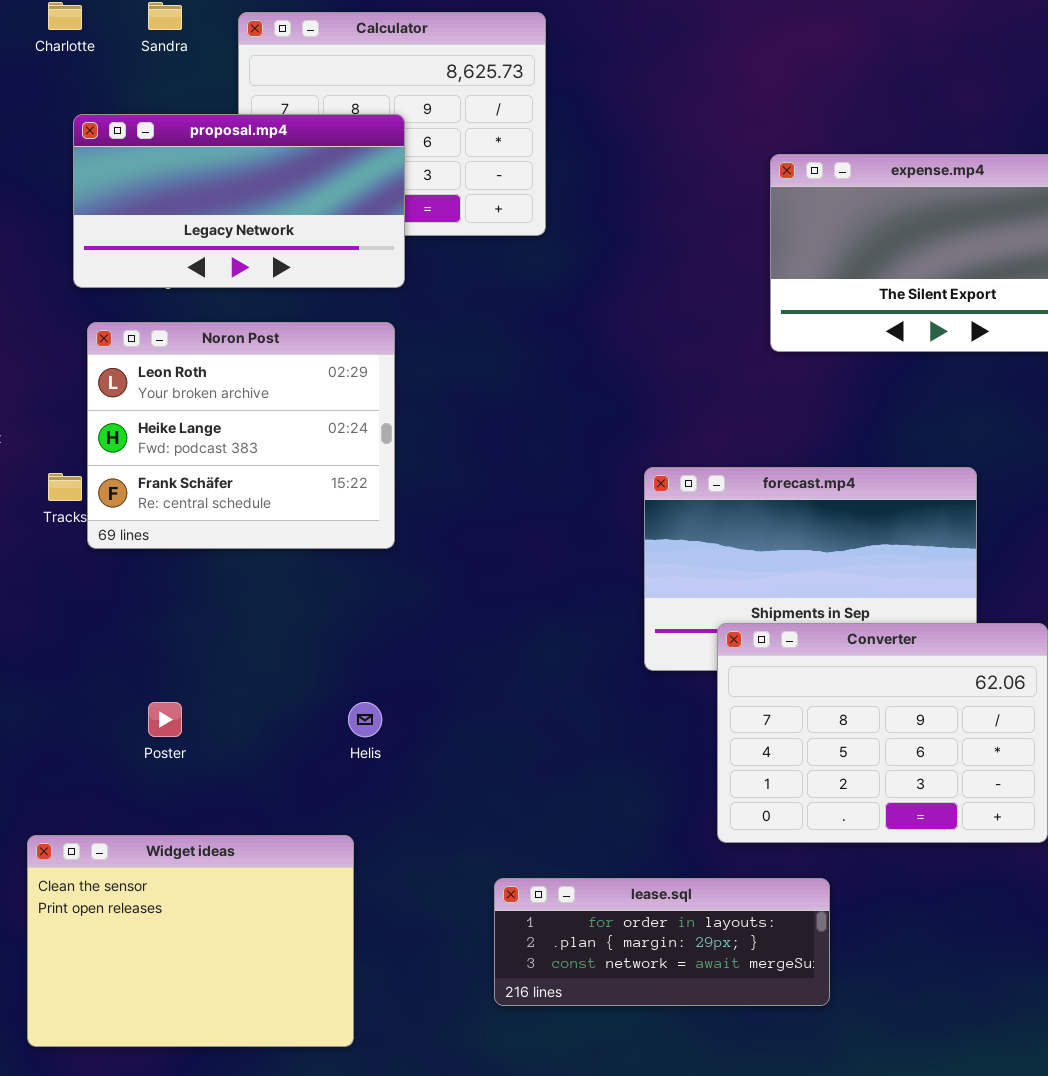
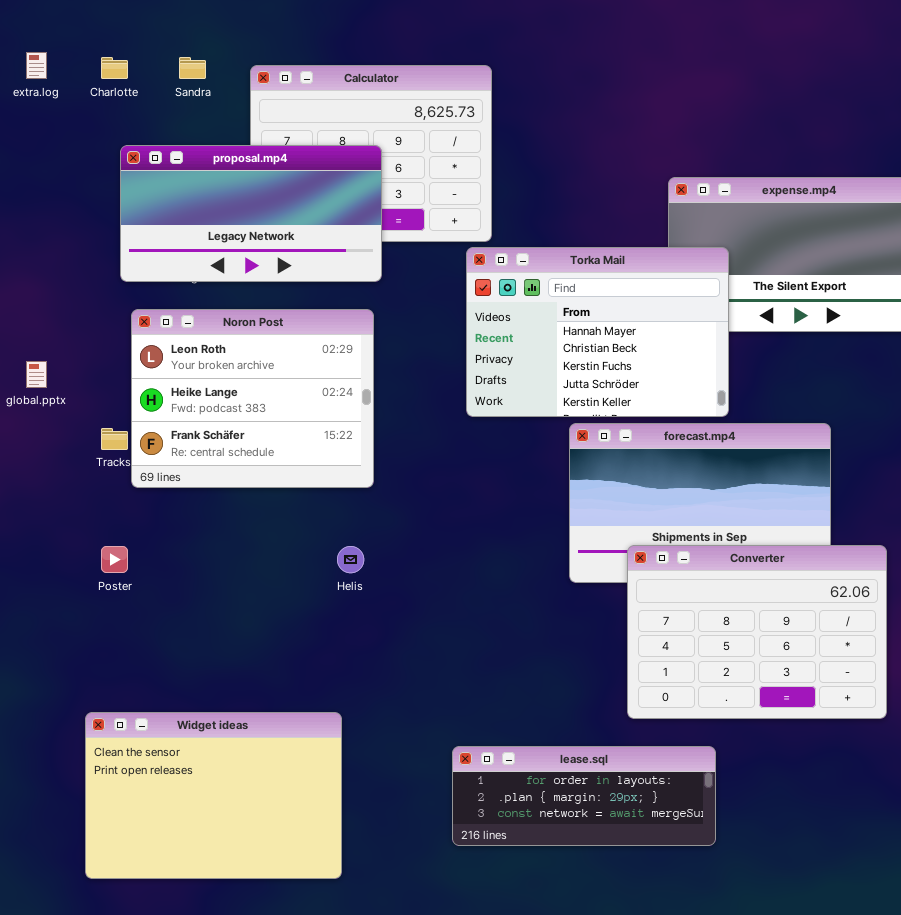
Torka Mail: none -> [466,247,729,417], opened
Poster: [148,702,182,737] -> [101,546,128,573], moved
Helis: [348,702,382,737] -> [337,546,364,573], moved

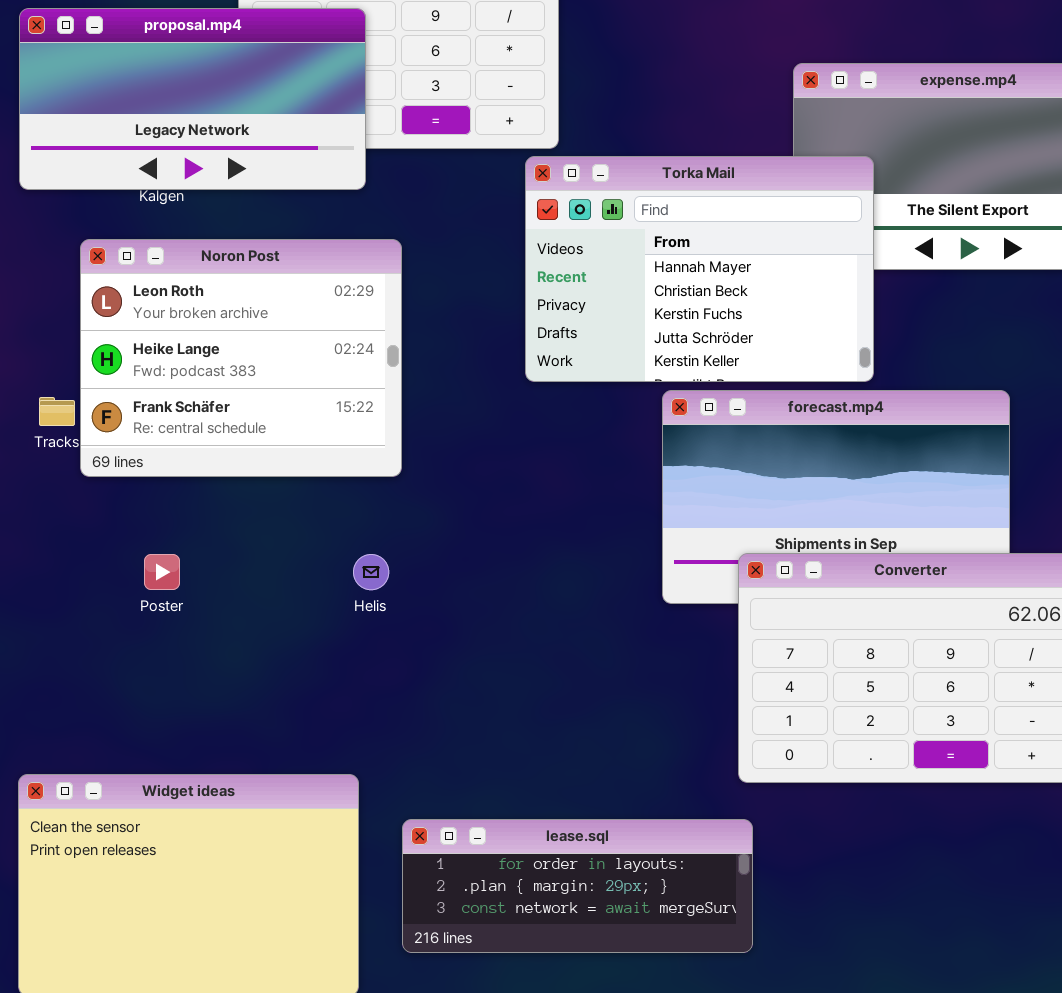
proposal.mp4: [120,145,382,282] -> [19,8,366,190], moved
Poster: [101,546,128,573] -> [144,554,180,590], moved
lease.sql: [452,746,716,846] -> [402,819,753,953], moved

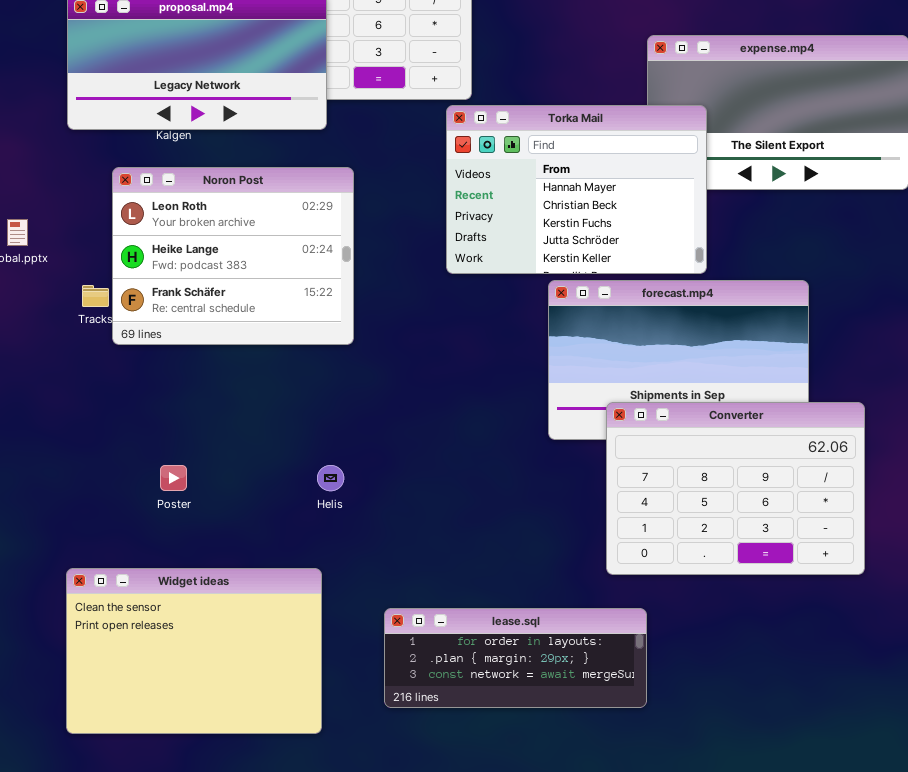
Poster: [144,554,180,590] -> [160,465,187,491], moved
Helis: [353,554,389,590] -> [317,465,344,491], moved
lease.sql: [402,819,753,953] -> [384,608,647,708], moved

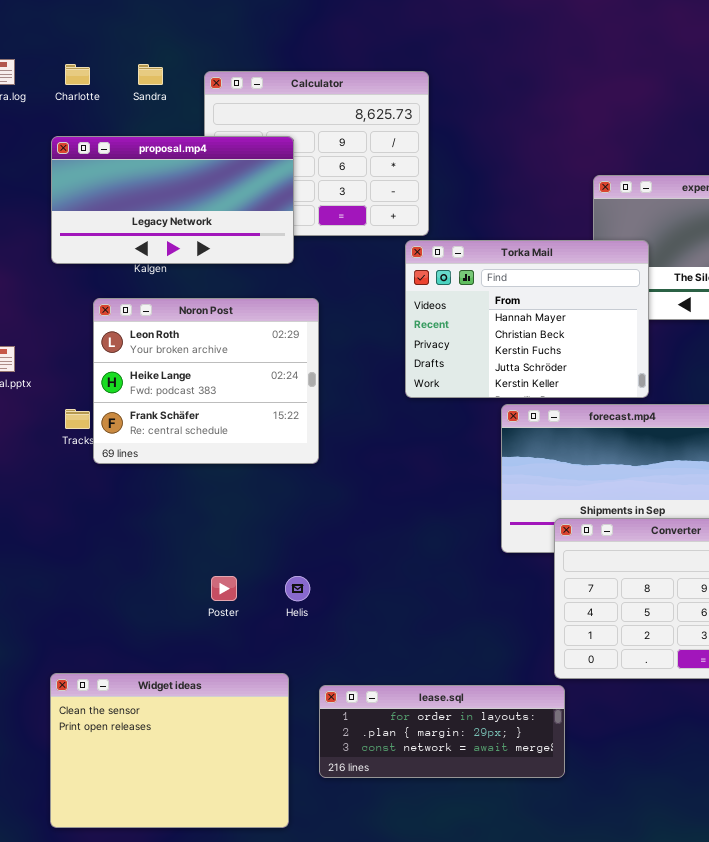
Poster: [160,465,187,491] -> [211,576,237,601], moved
lease.sql: [384,608,647,708] -> [319,685,565,778], moved

